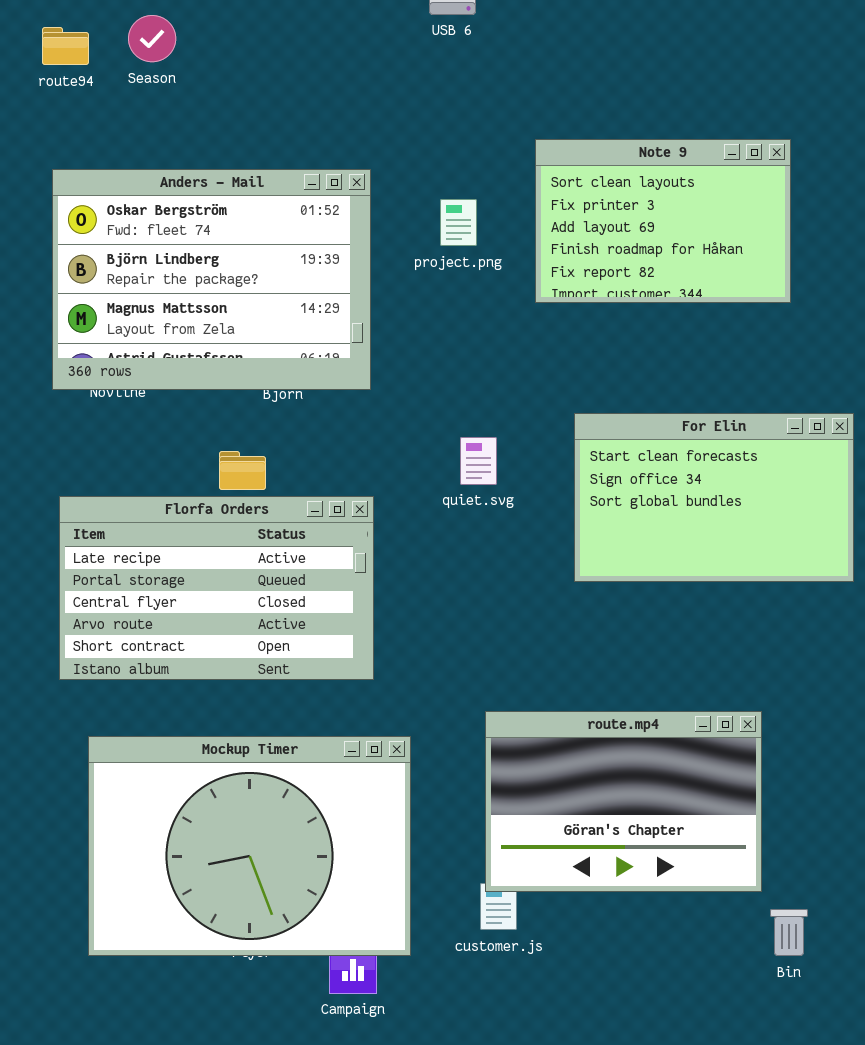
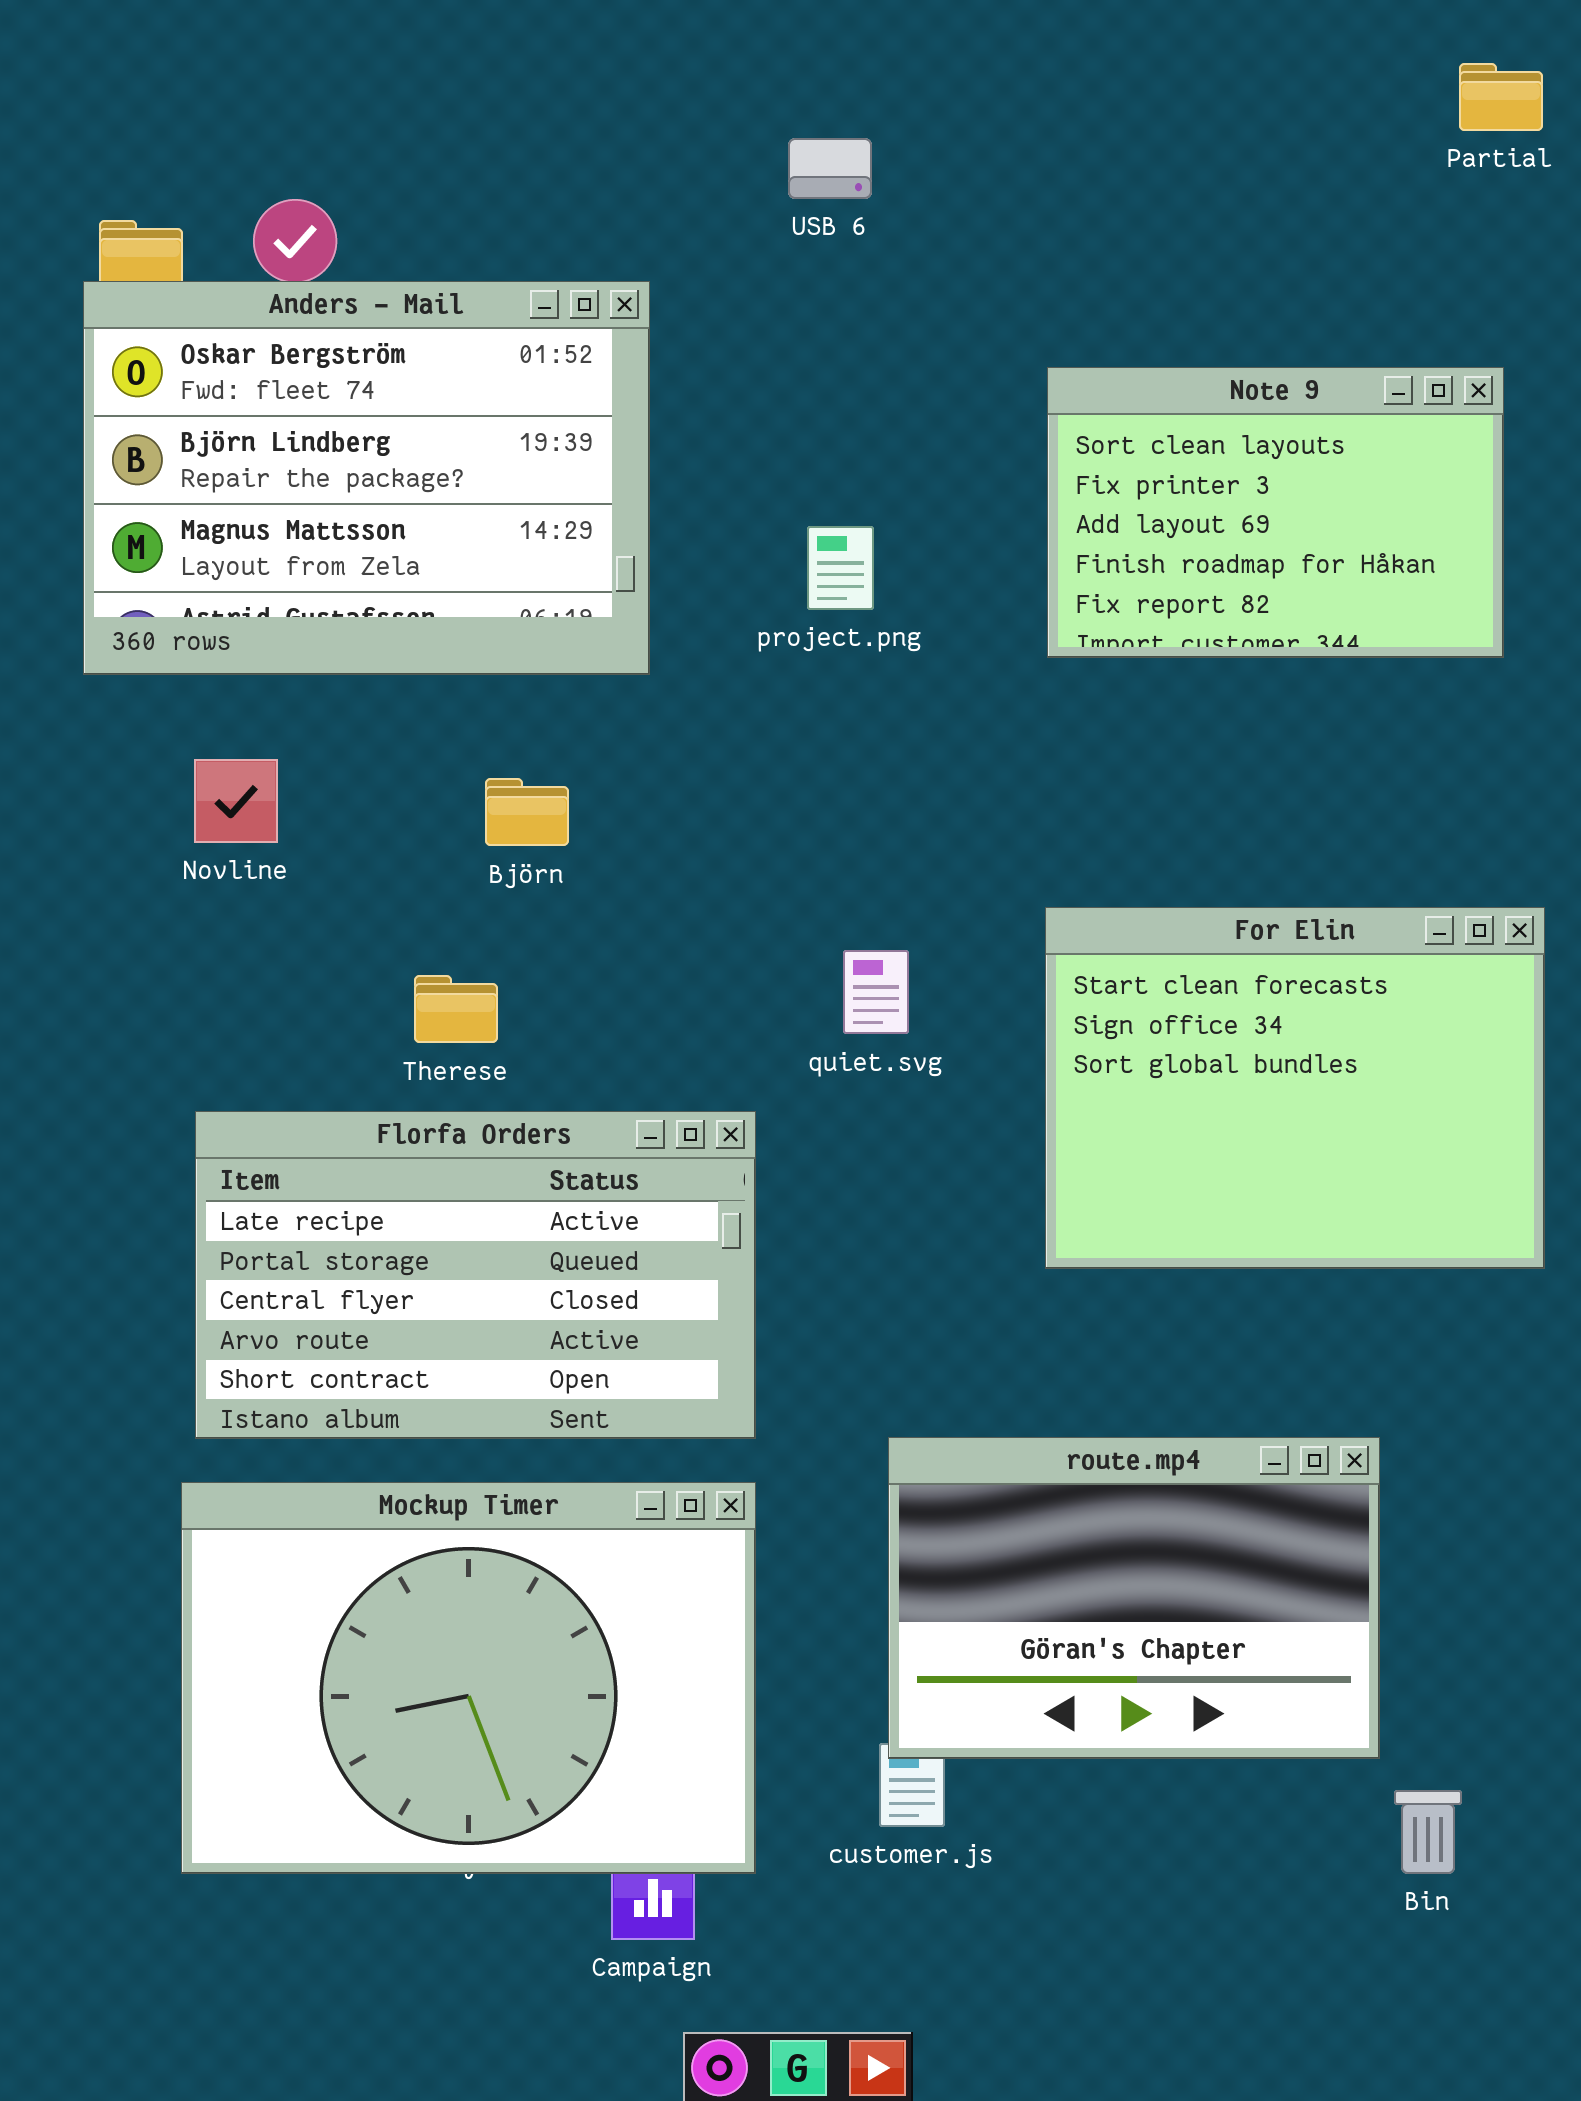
Note 9: [535,139,791,303] -> [1047,367,1504,658], moved
Anders - Mail: [52,169,371,390] -> [83,281,650,675], moved
For Elin: [574,413,854,582] -> [1045,907,1545,1269], resized
Florfa Orders: [59,496,374,680] -> [195,1111,756,1439], moved

